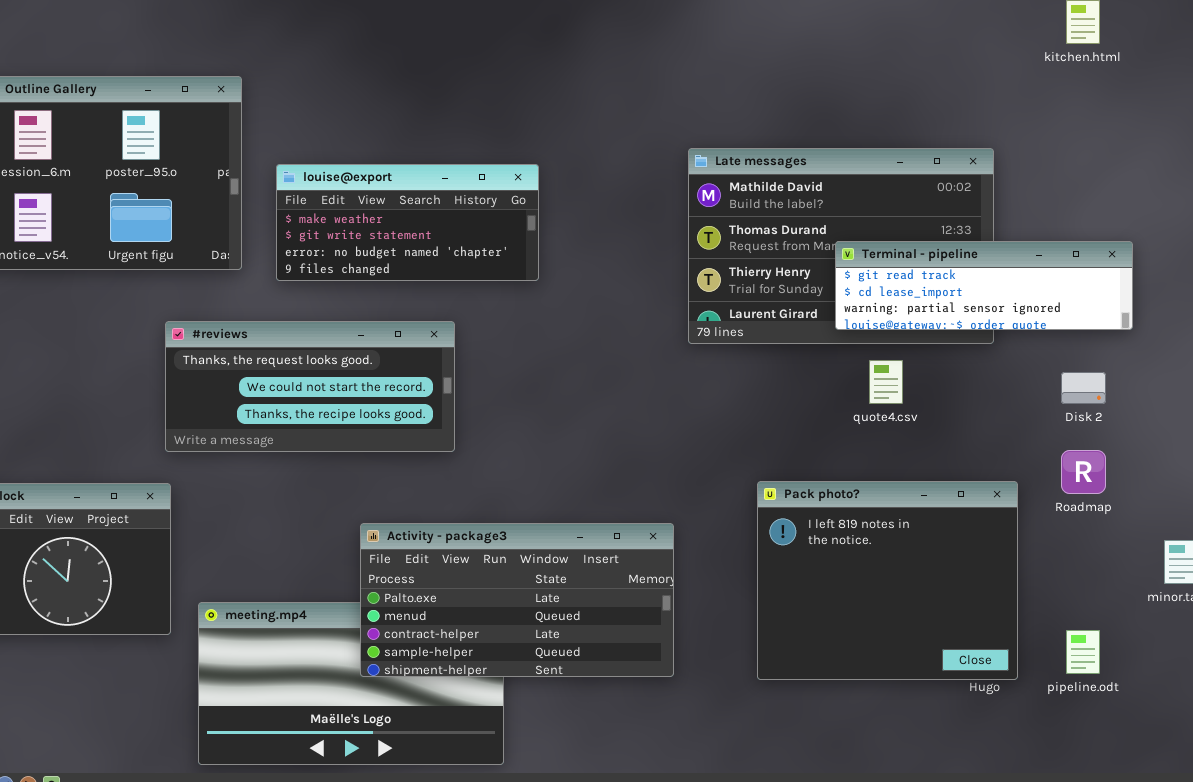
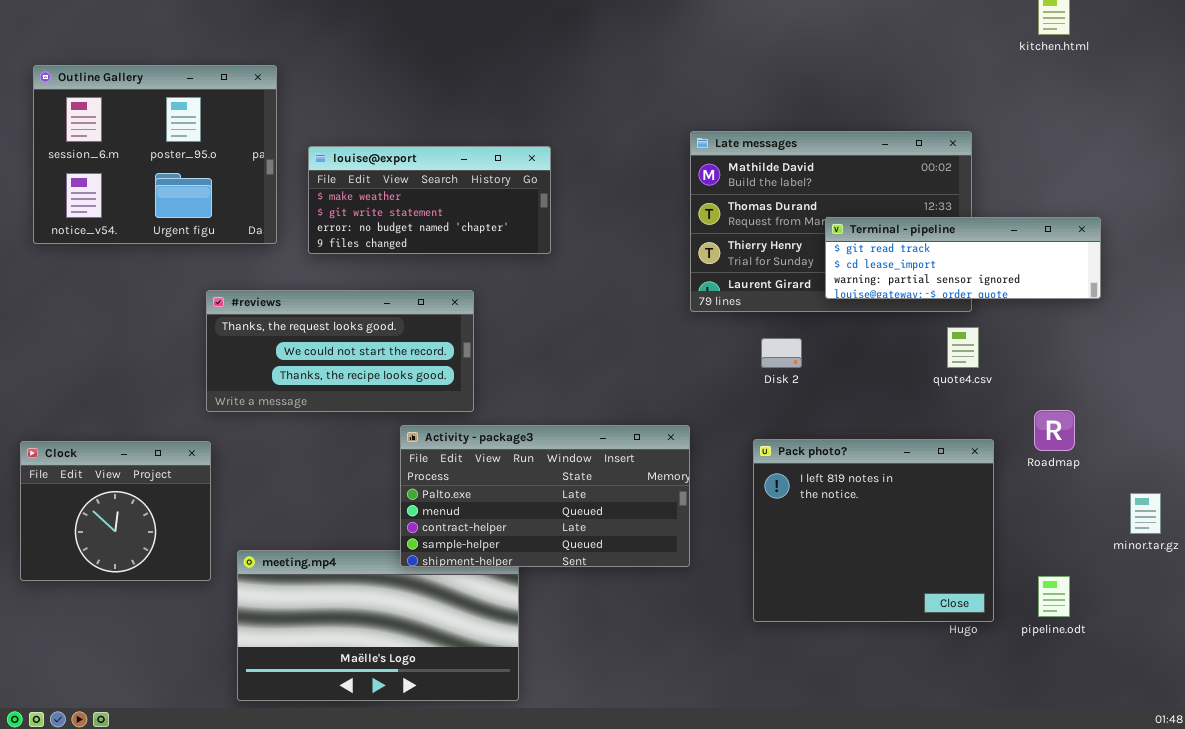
quote4.csv: [869,360,903,404] -> [947,327,979,368], moved
Disk 2: [1061,372,1106,404] -> [761,338,802,368], moved
Activity - package3: [360,523,674,677] -> [400,425,690,567], moved

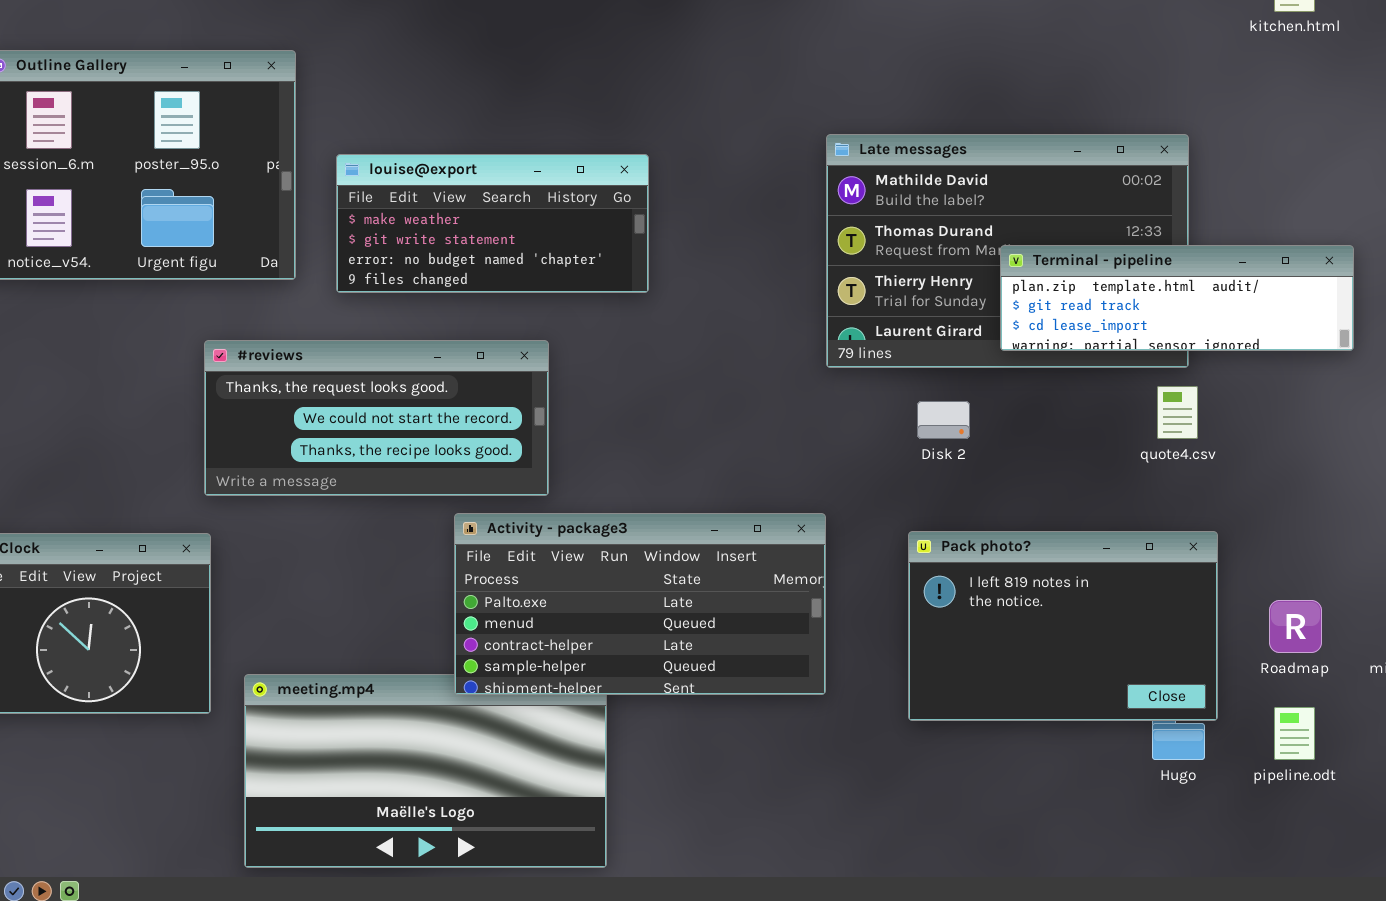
Terminal - pipeline: [825,217,1101,299] -> [1000,245,1354,351], scrolled up 1 row
Roadmap: [1034,410,1075,451] -> [1269,600,1322,653], moved
Pack photo?: [753,439,994,622] -> [908,531,1218,721], resized

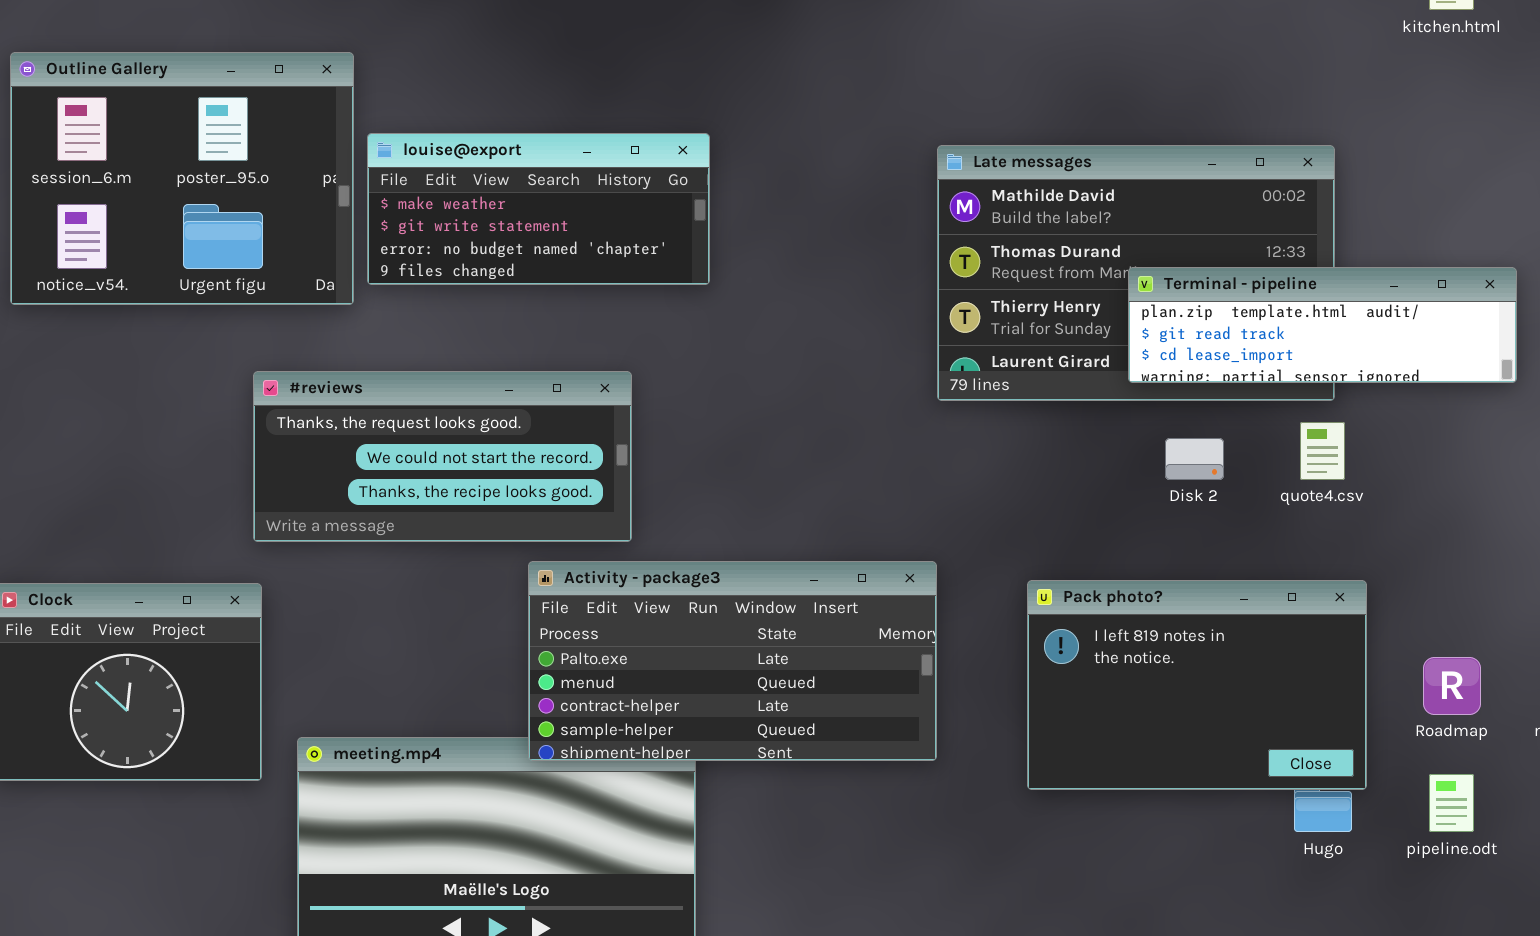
louise@export: [336,154,649,293] -> [367,133,710,285], moved
Disk 2: [917,401,970,439] -> [1165,438,1224,480], moved

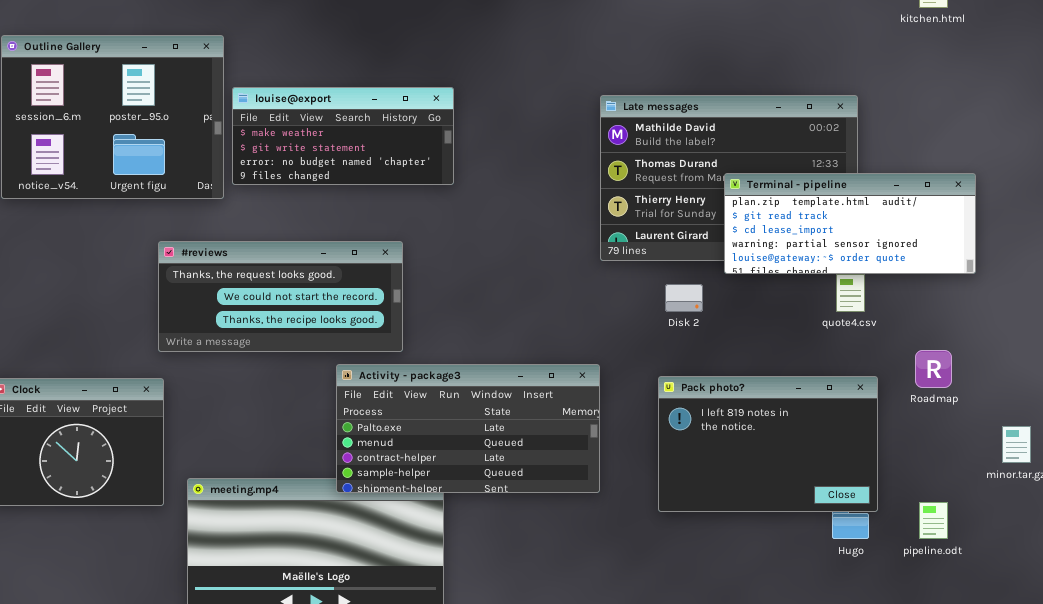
Terminal - pipeline: [1128,267,1517,383] -> [724,173,976,274], resized
Disk 2: [1165,438,1224,480] -> [665,284,703,312], moved
Roadmap: [1423,657,1481,715] -> [915,350,952,388], moved

